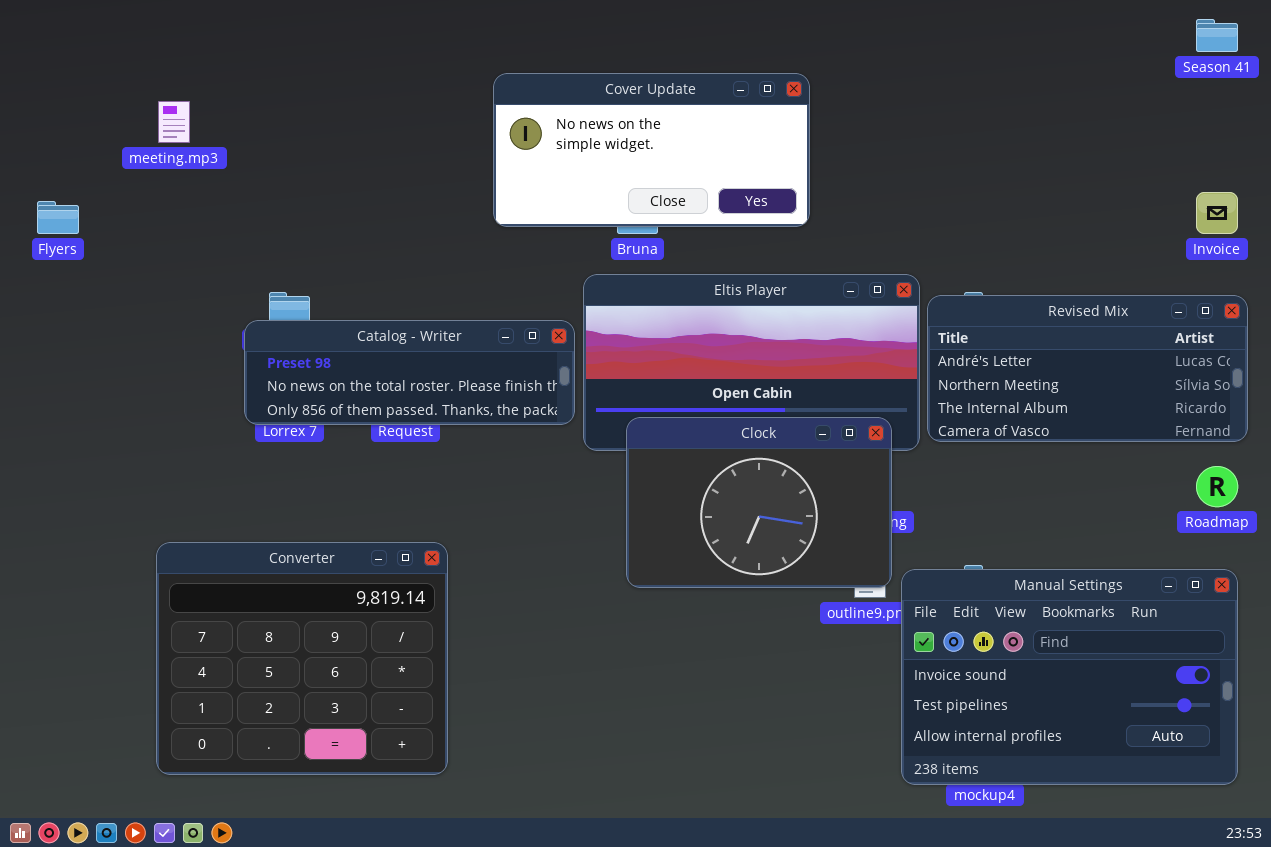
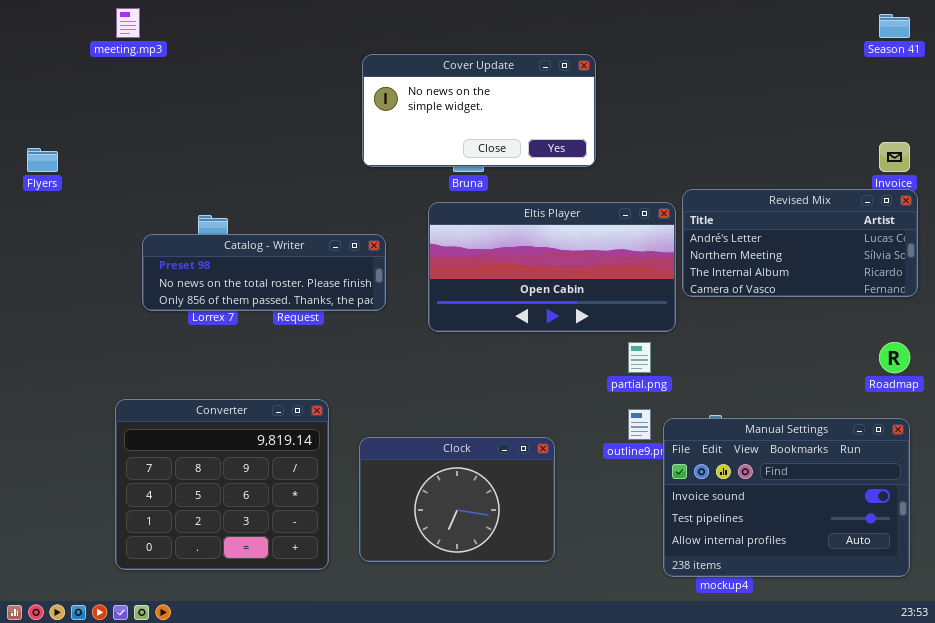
meeting.mp3: [158,101,190,143] -> [116,8,140,38], moved
Revised Mix: [927,295,1248,442] -> [682,189,918,297], moved
Catalog - Writer: [244,320,575,425] -> [142,234,386,311], moved
Clock: [626,417,892,588] -> [359,437,555,562], moved

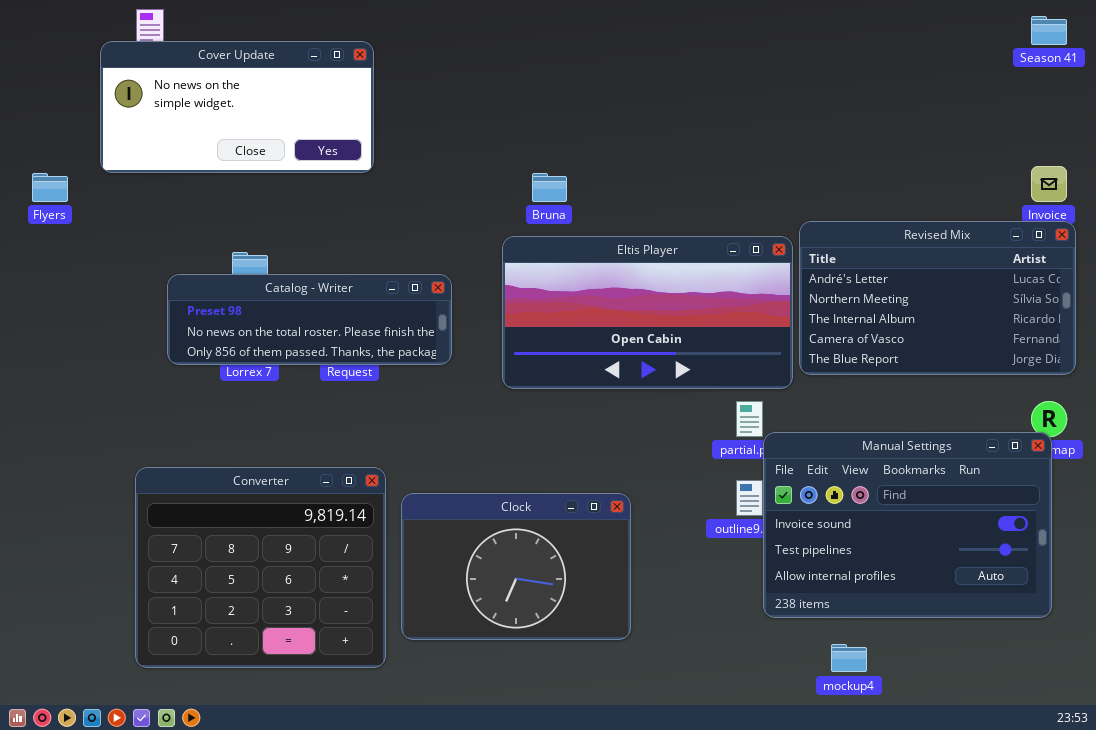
Cover Update: [362,54,596,167] -> [100,41,374,173], moved
Revised Mix: [682,189,918,297] -> [799,221,1076,375], resized
Manual Settings: [663,418,910,577] -> [763,432,1052,618], moved
Clock: [359,437,555,562] -> [401,493,631,640], moved

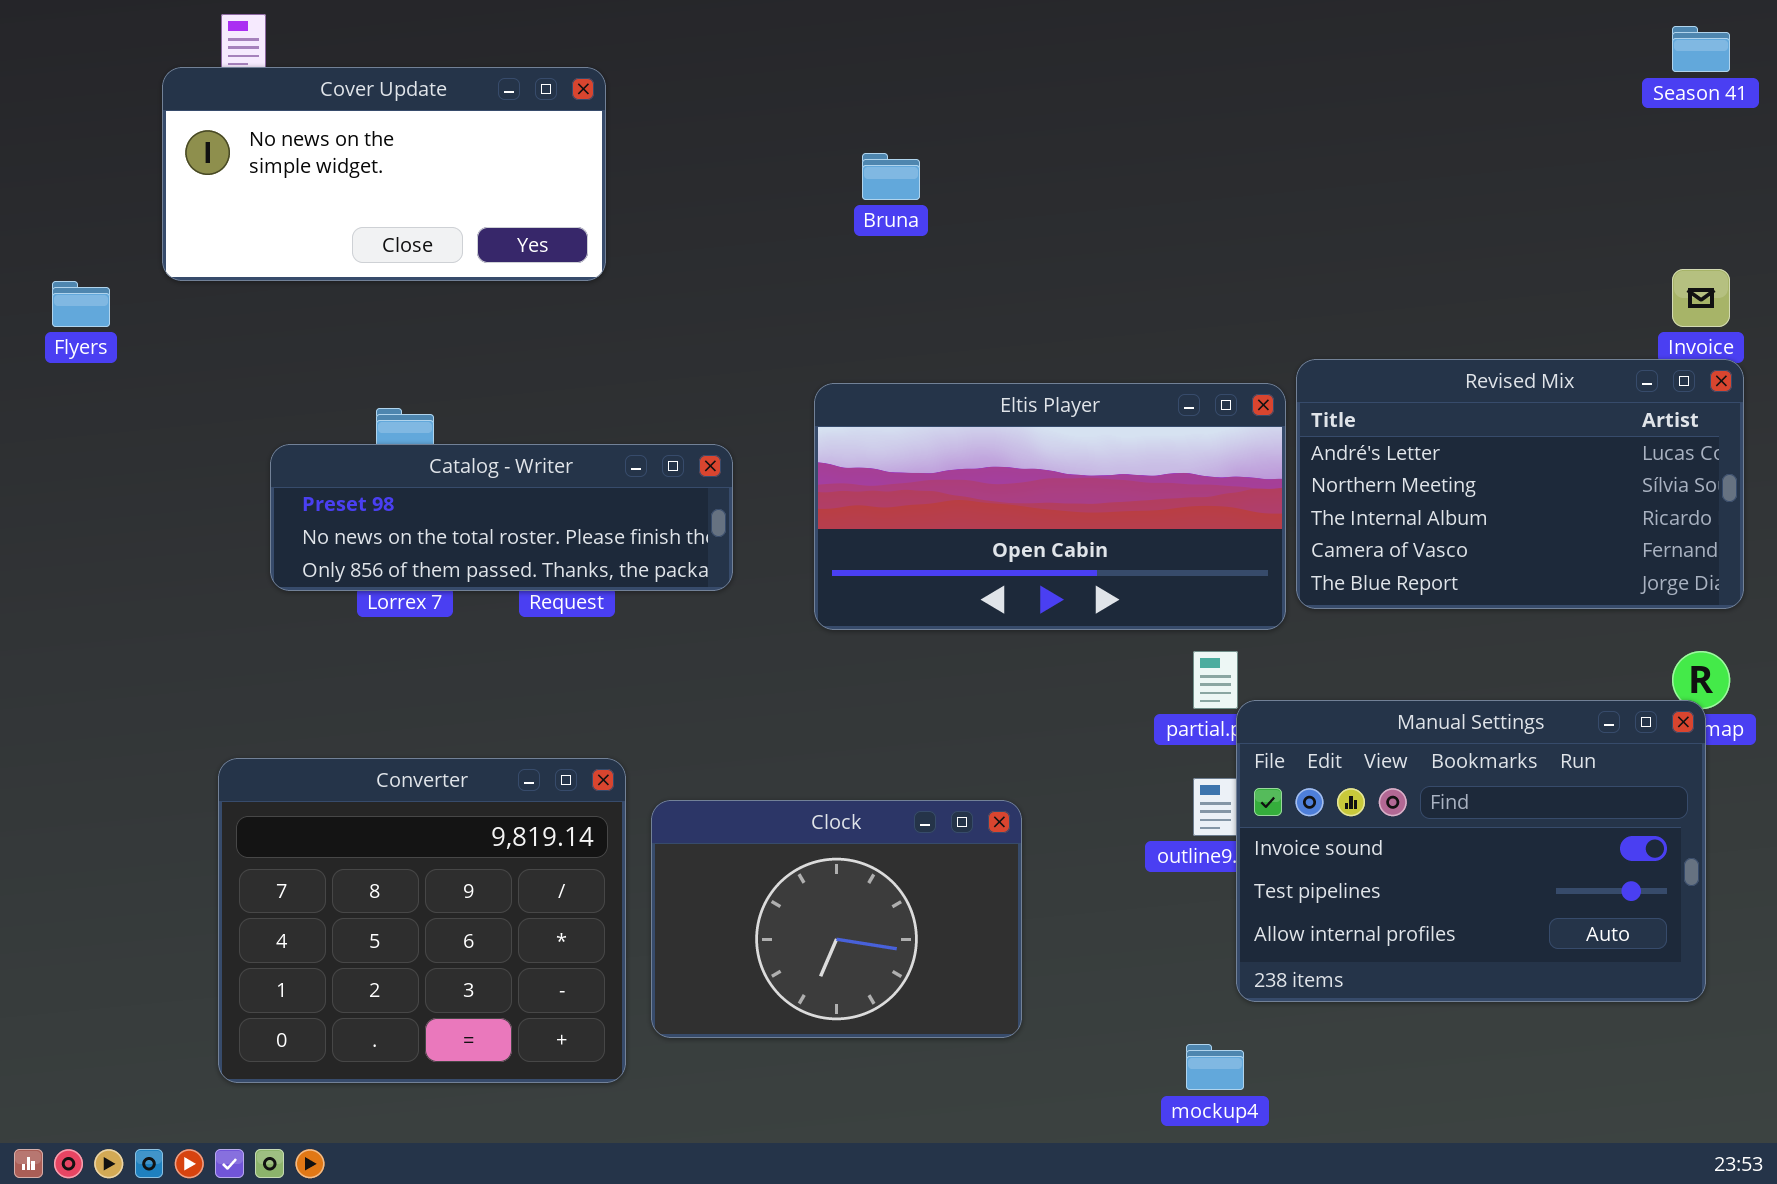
Bruna: [532,173,567,202] -> [862,153,920,200], moved
mockup4: [831,644,867,672] -> [1186,1044,1244,1090], moved

